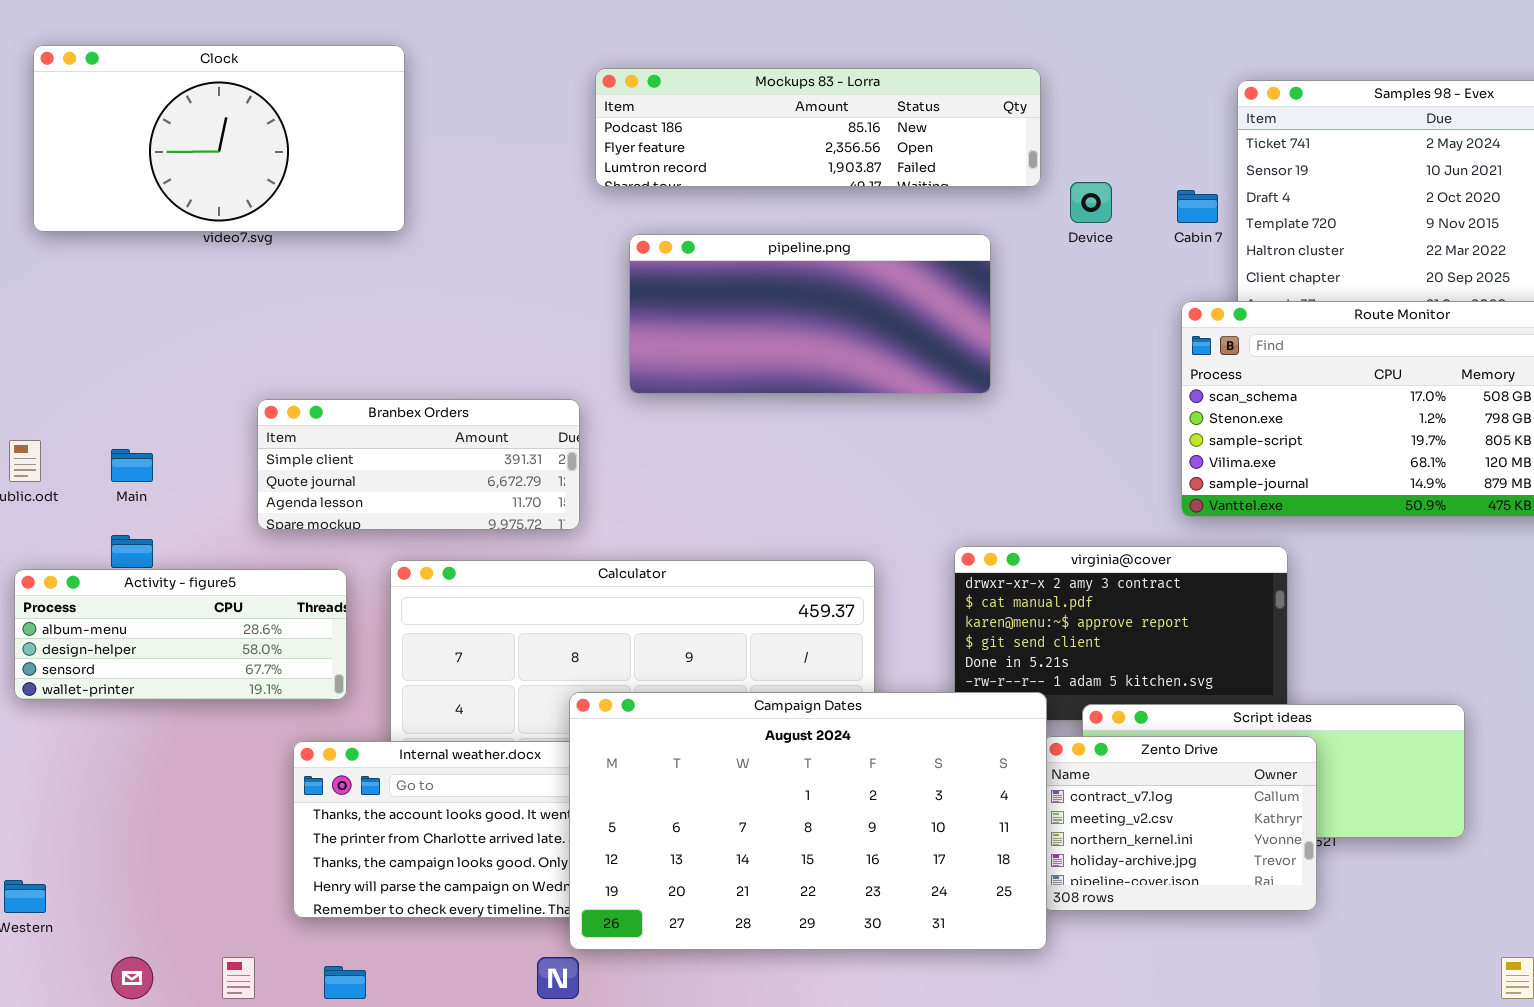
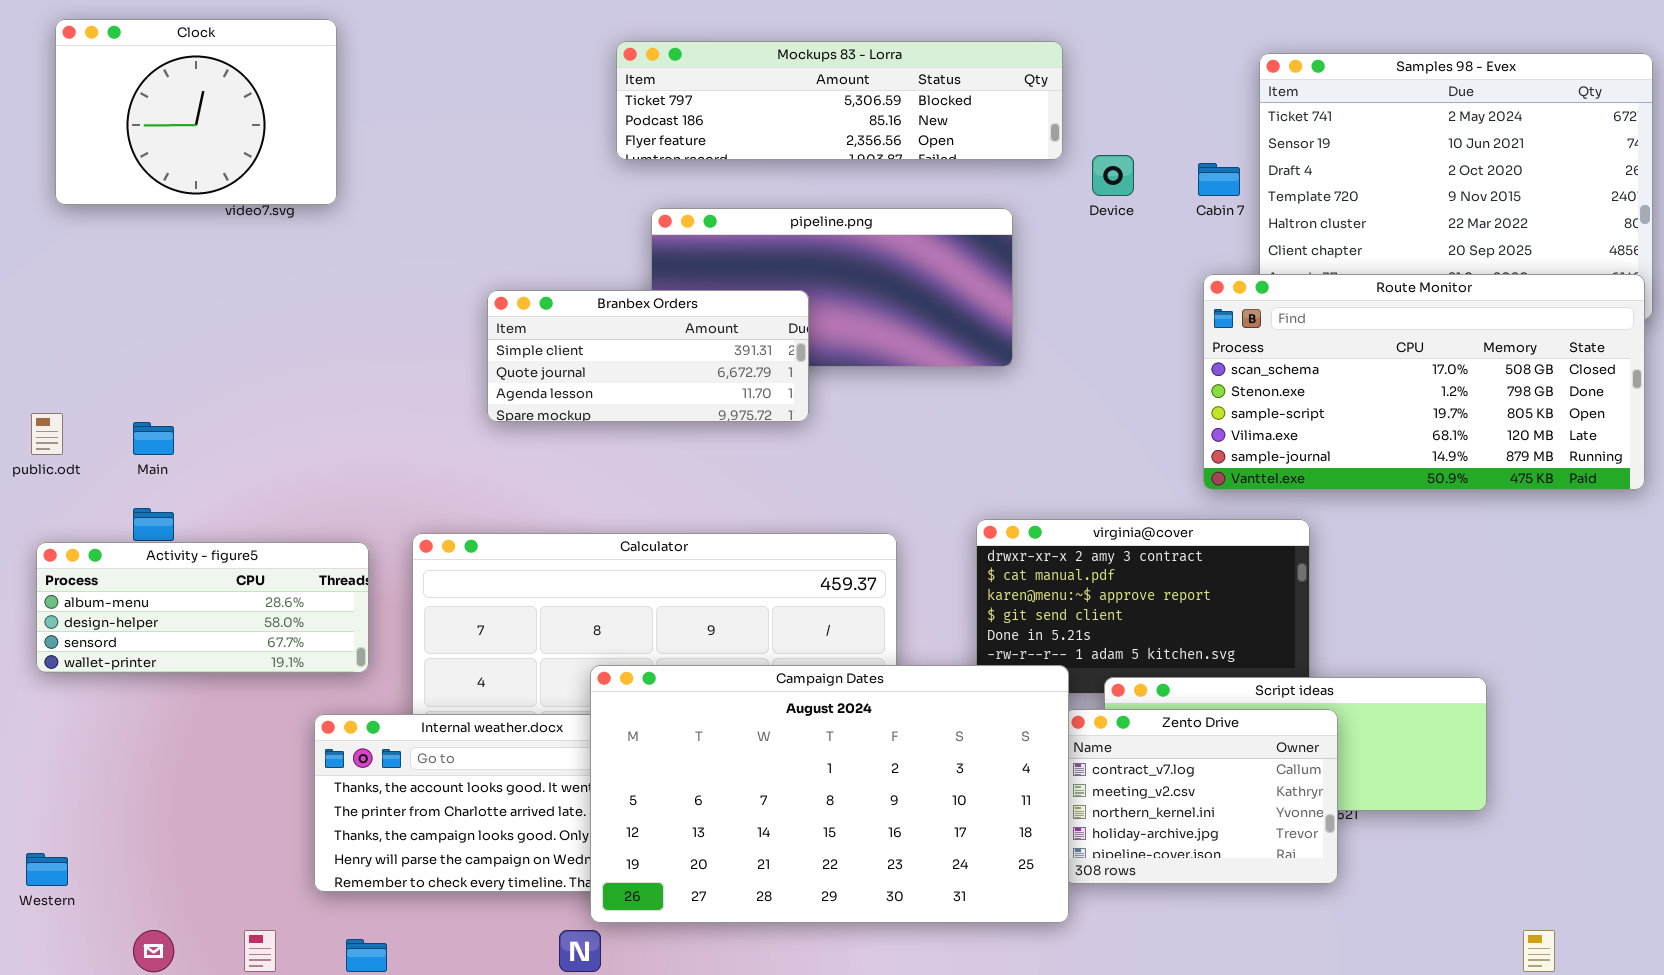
Clock: [33,45,405,232] -> [55,19,337,205], resized
Mockups 83 - Lorra: [595,68,1041,187] -> [616,41,1063,160], scrolled up 1 row
Branbex Orders: [257,399,580,530] -> [487,290,809,422], moved

